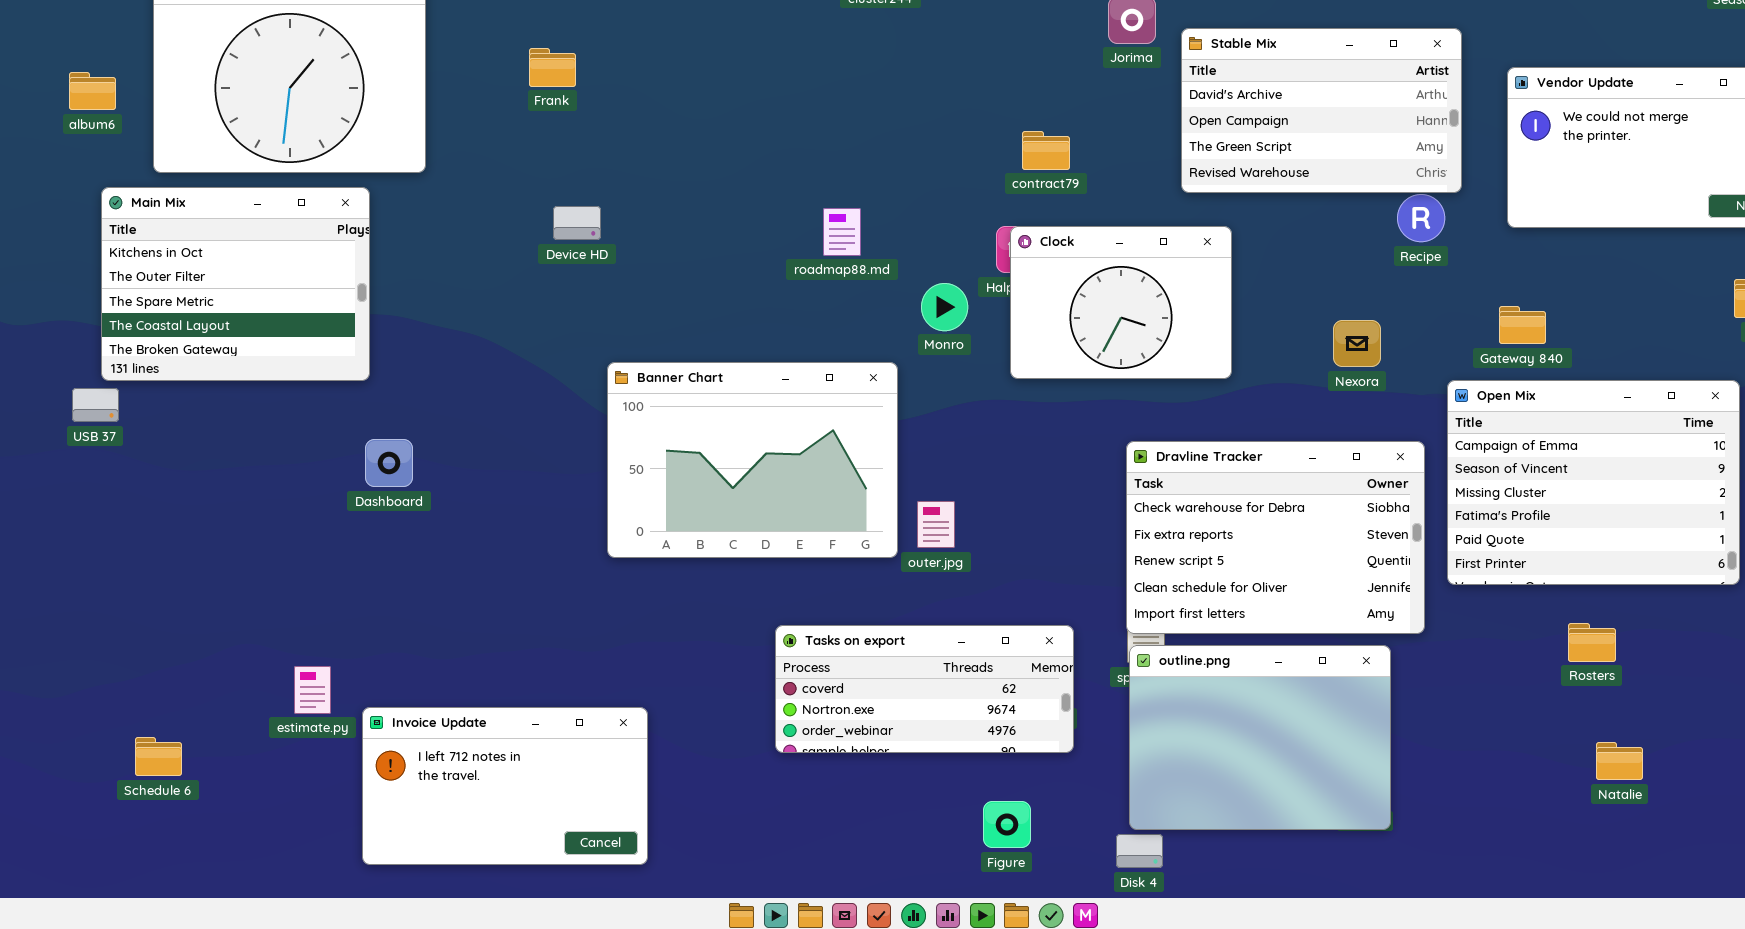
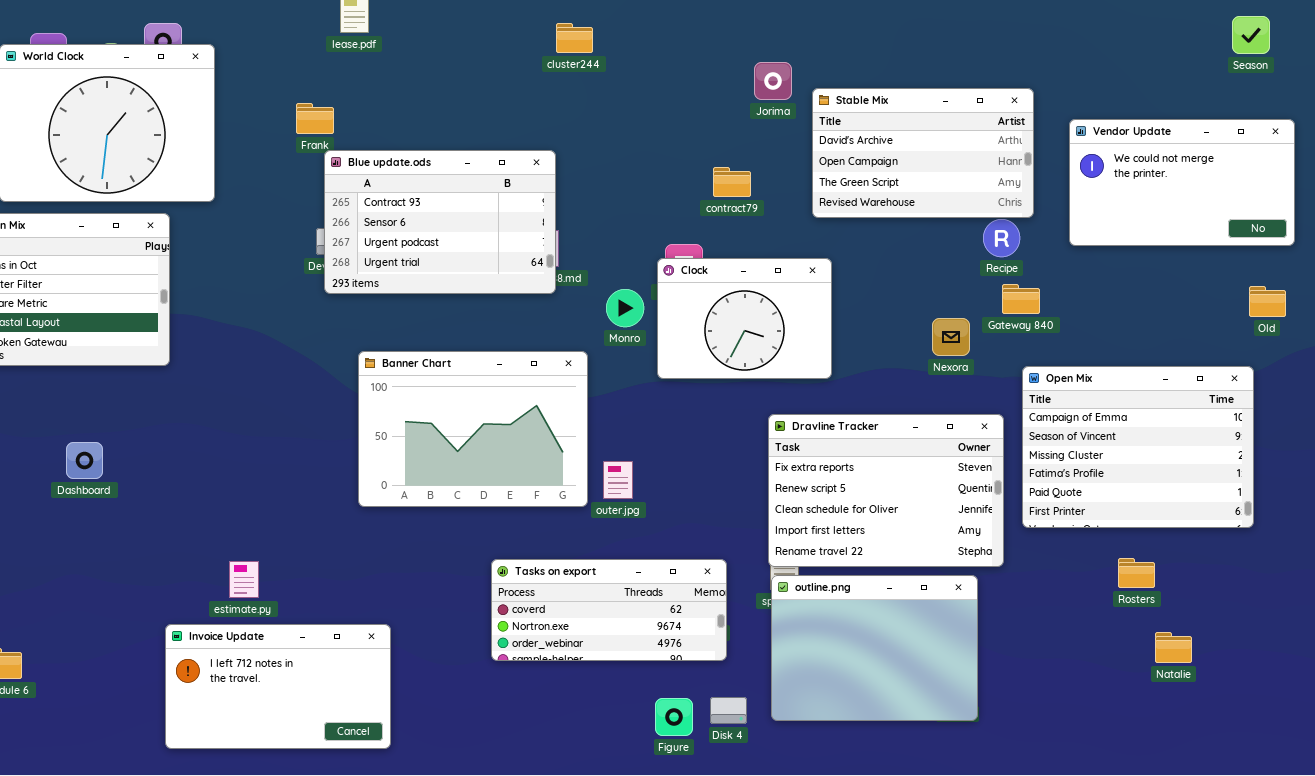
Blue update.ods: none -> [324,150,556,294], opened
contract79: [1022,131,1070,170] -> [713,167,751,197], moved
Clock: [1010,226,1232,379] -> [657,258,832,379], moved
Gateway 840: [1499,306,1546,344] -> [1002,284,1040,314], moved
Dashboard: [365,439,413,487] -> [66,442,103,479], moved
Dravline Tracker: [1126,441,1425,634] -> [768,414,1004,567], scrolled down 1 row
estimate.py: [294,666,331,714] -> [229,561,259,598], moved
Natalie: [1596,742,1643,780] -> [1155,632,1192,663], moved
Disk 4: [1116,834,1163,868] -> [710,697,747,724], moved

